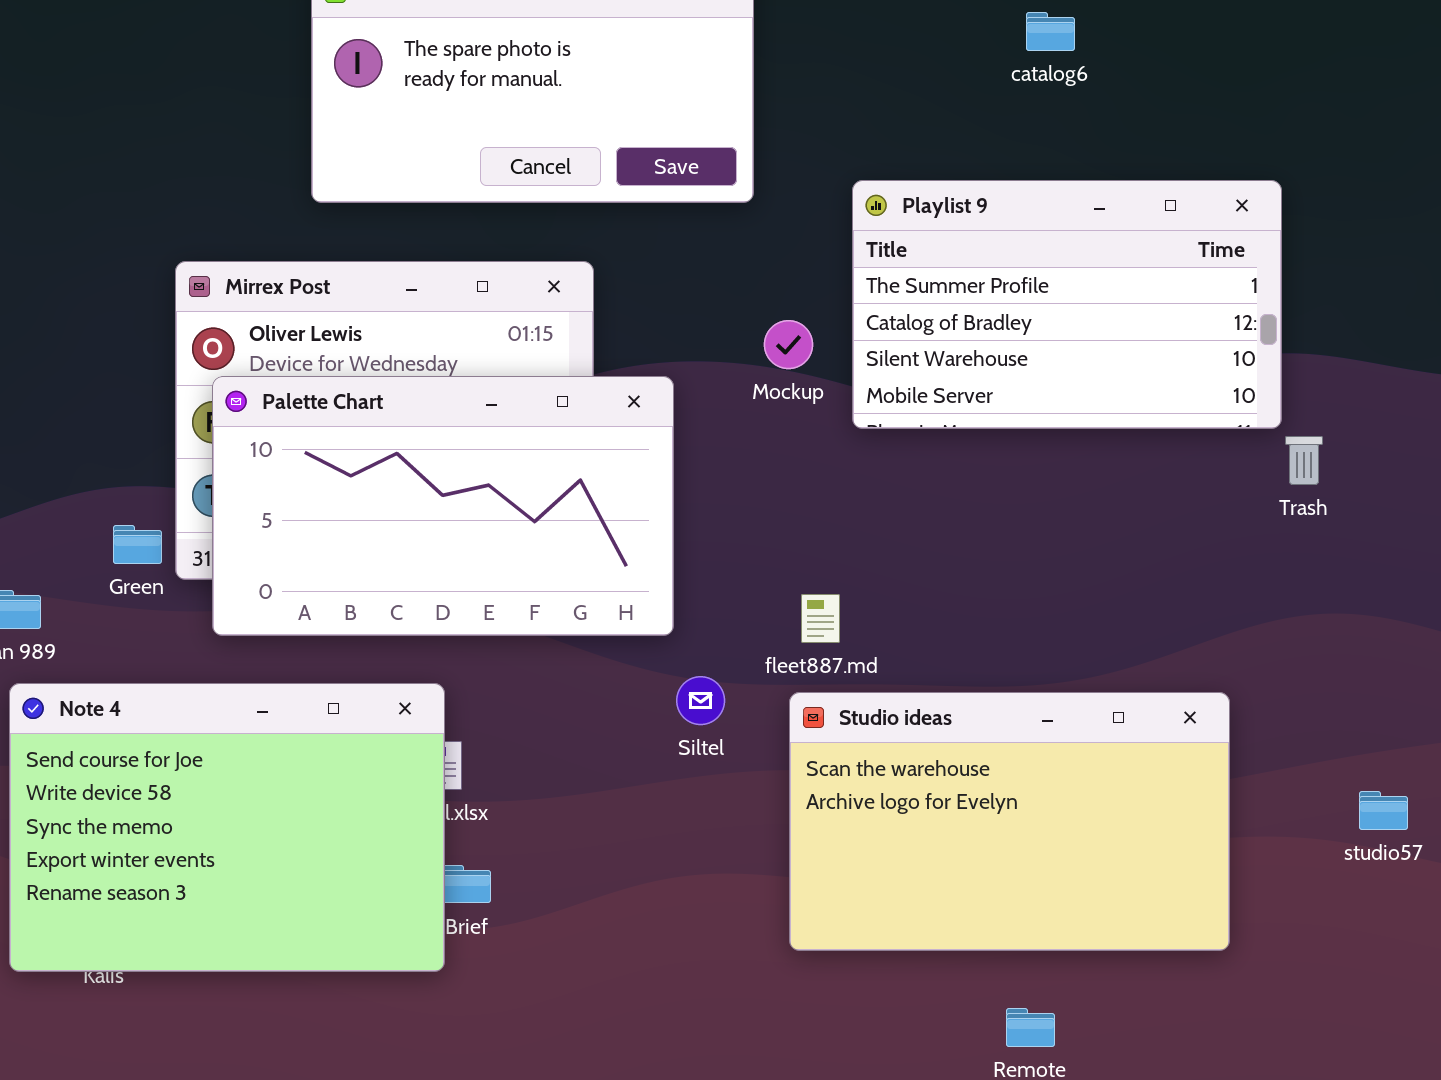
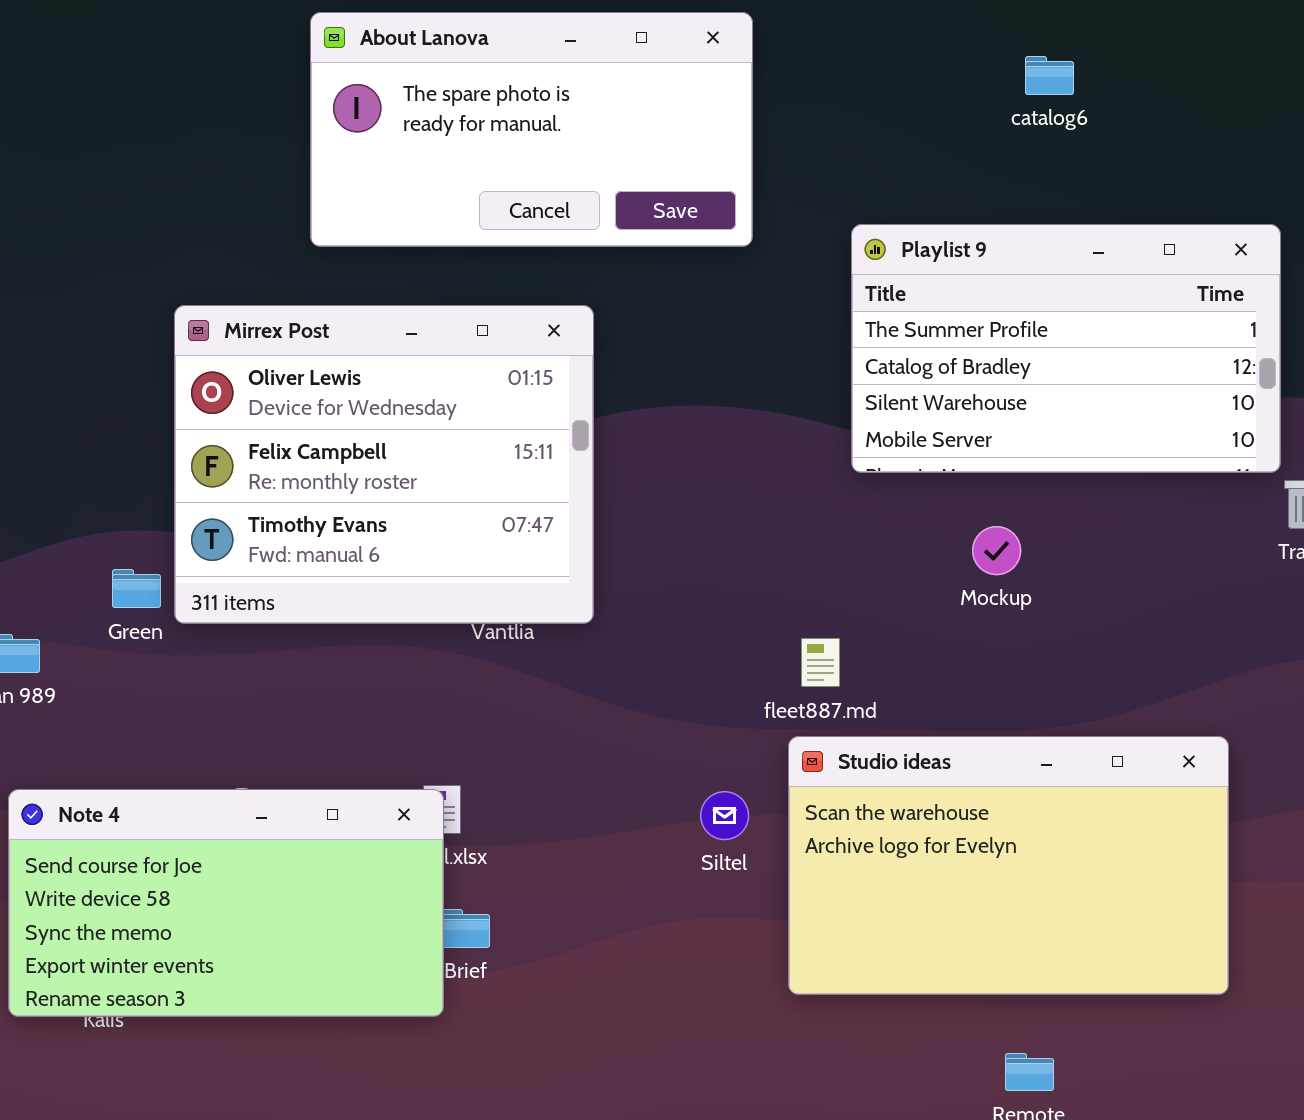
Mockup: [764,320,813,369] -> [972,526,1021,575], moved
Palette Chart: [212,376,674,636] -> none, closed
Siltel: [676,676,725,725] -> [700,791,749,840], moved
Note 4: [9,683,445,972] -> [8,789,444,1017], resized

